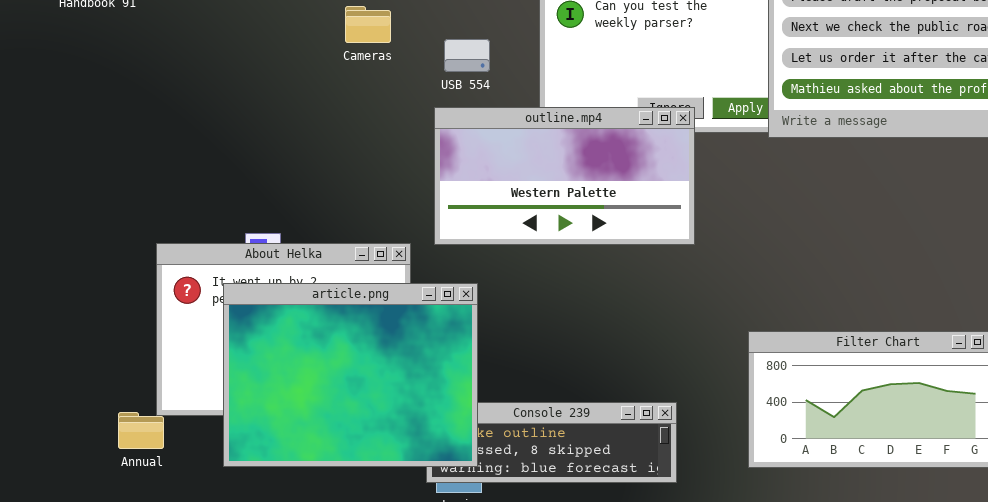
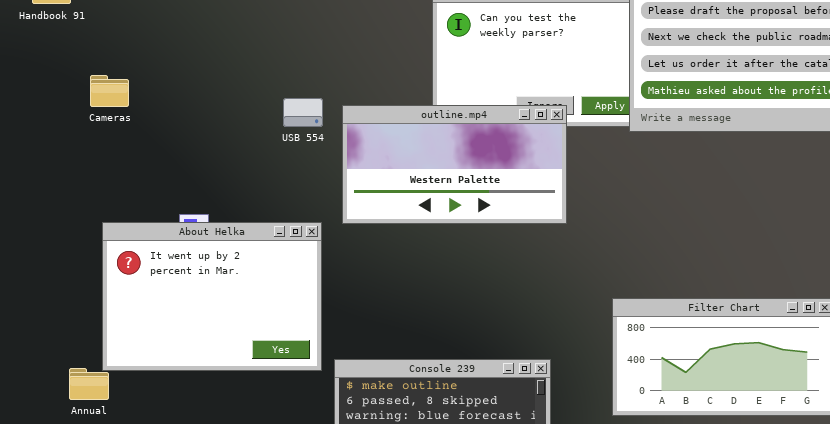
Cameras: [345,6,391,43] -> [90,75,129,107], moved
USB 554: [444,39,490,72] -> [283,98,323,127], moved
article.png: [223,283,478,467] -> none, closed

